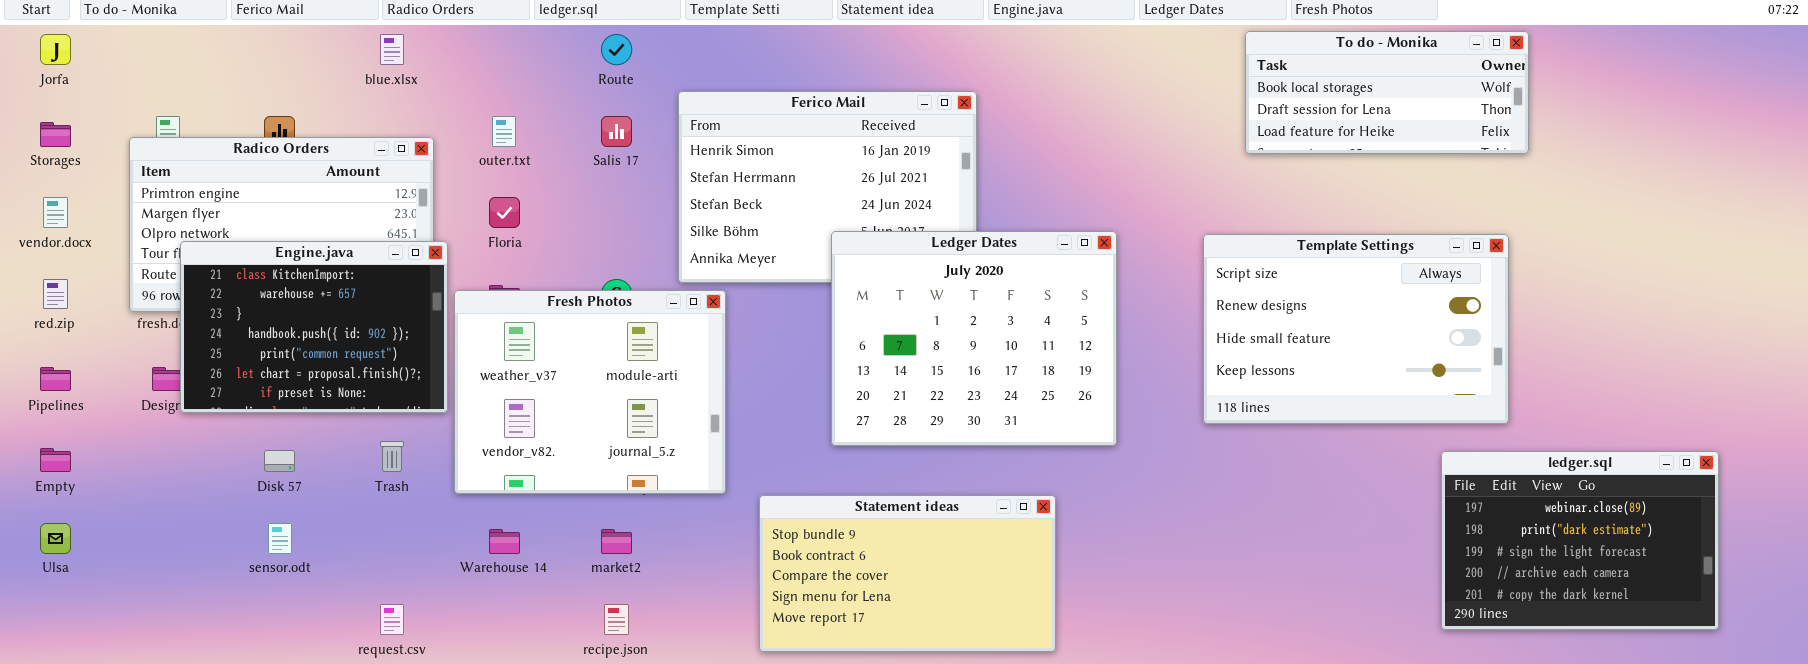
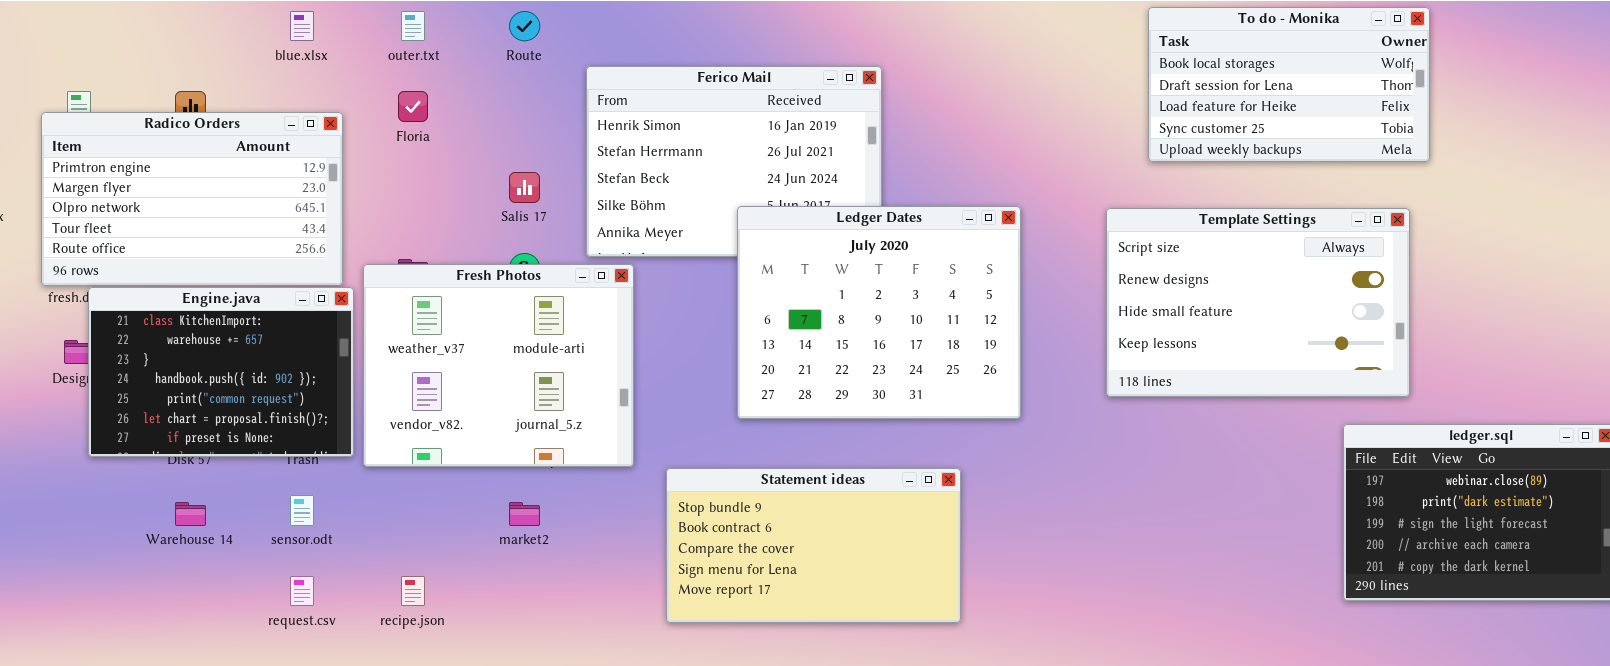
To do - Monika: [1245,31,1529,154] -> [1148,7,1430,162], resized
outer.txt: [492,116,516,147] -> [401,11,425,41], moved
Salis 17: [601,116,632,147] -> [509,172,540,203], moved
Floria: [489,197,520,228] -> [398,91,428,122], moved
Engine.java: [180,241,448,413] -> [88,287,354,457], moved
sensor.odt: [268,523,292,554] -> [290,495,314,526], moved
Warehouse 14: [489,529,520,554] -> [175,502,206,526], moved
recipe.json: [604,604,629,635] -> [401,576,425,606], moved

